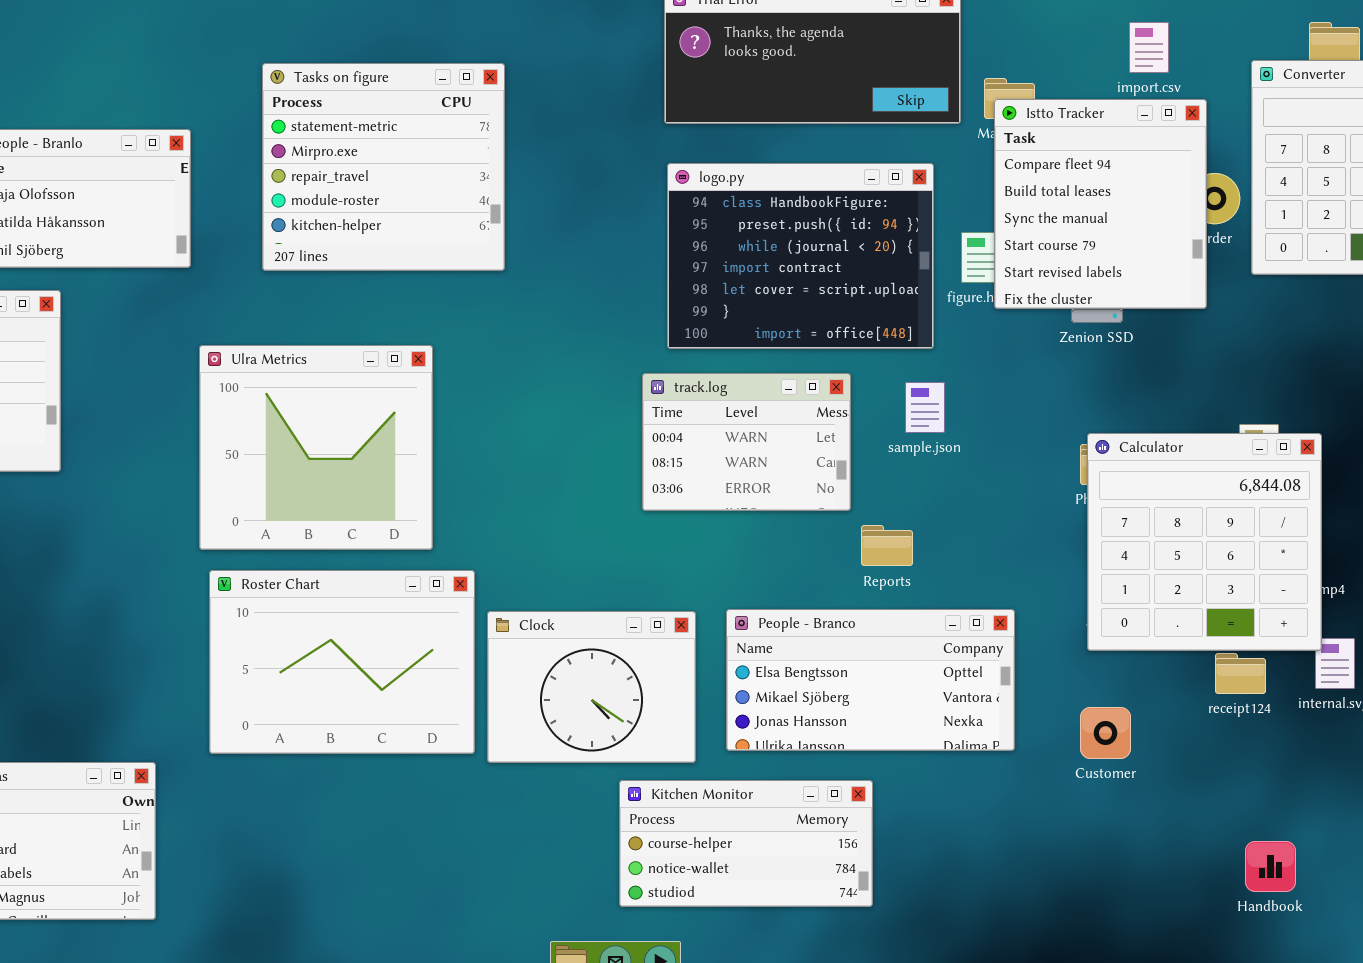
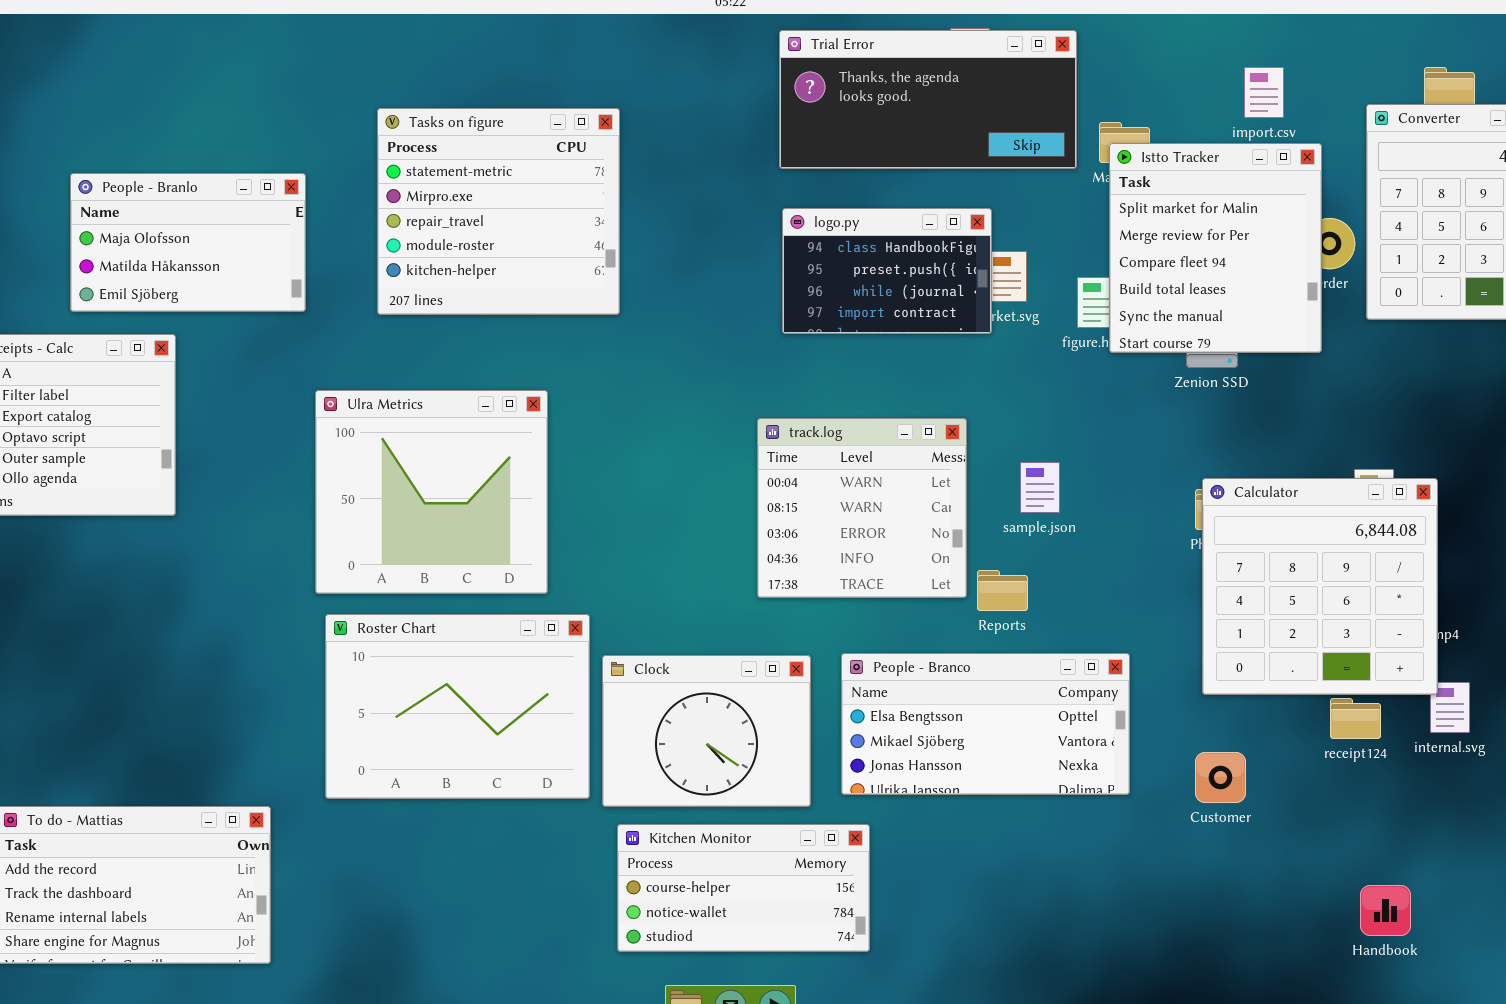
Istto Tracker: [994,99,1207,309] -> [1109,143,1322,353], scrolled up 2 rows
logo.py: [667,163,934,349] -> [782,208,992,334], resized
track.log: [642,373,851,511] -> [757,418,967,598], resized
sample.json: [905,382,945,433] -> [1020,462,1060,513], moved
Kitchen Monitor: [619,780,873,907] -> [617,824,870,952], moved

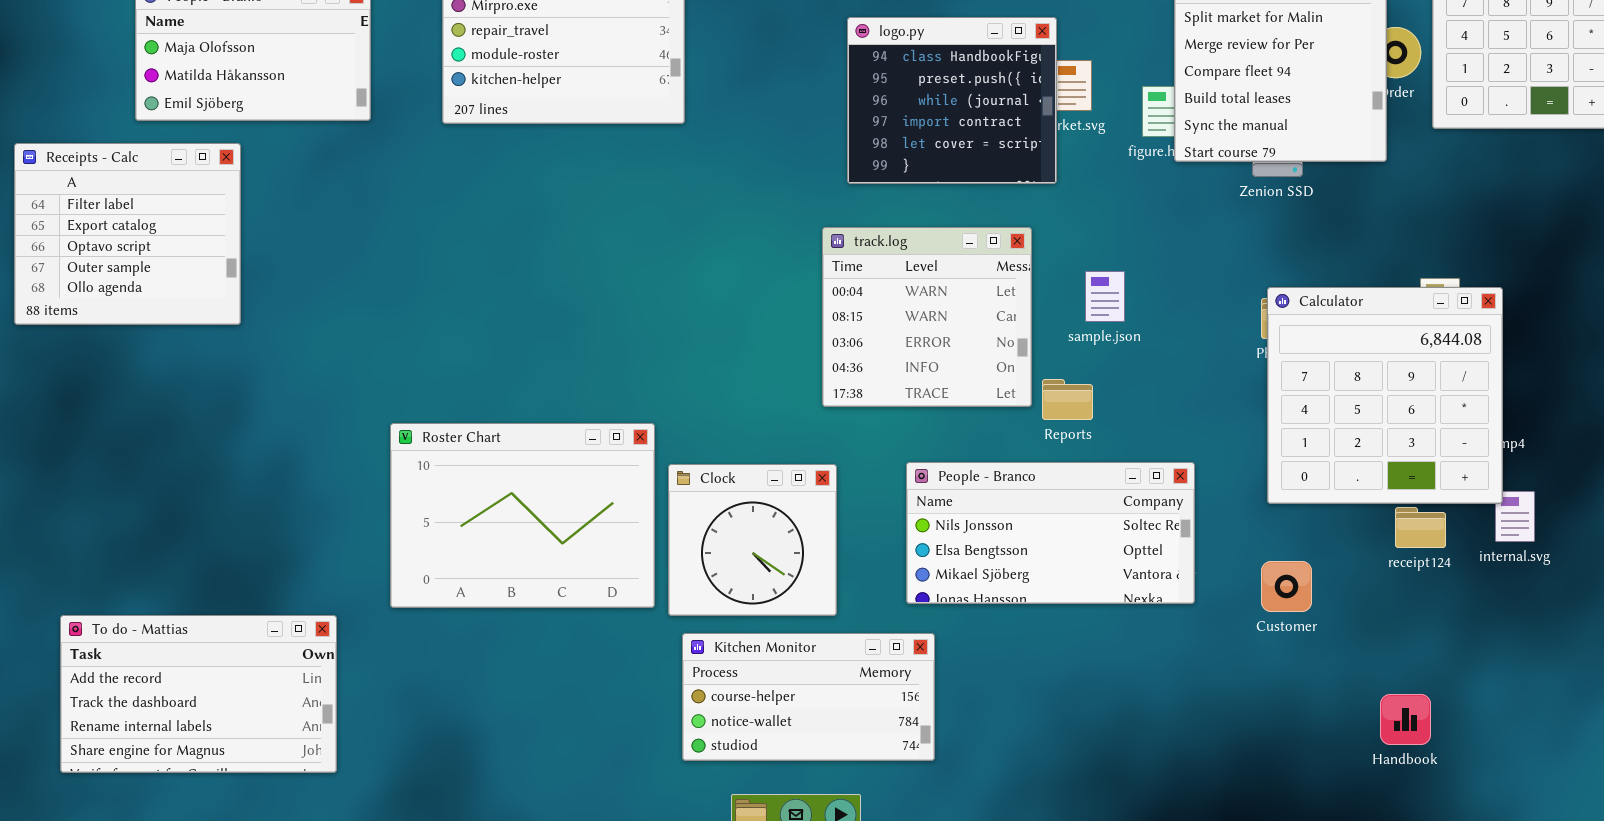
logo.py: [782,208,992,334] -> [847,17,1057,184], resized
Ulra Metrics: [315,390,548,594] -> none, closed
People - Branco: [841,653,1130,795] -> [906,462,1195,604], scrolled up 1 row
Clock: [602,655,811,807] -> [668,464,837,616], resized
Handbook: [1360,885,1411,936] -> [1380,694,1431,745], moved

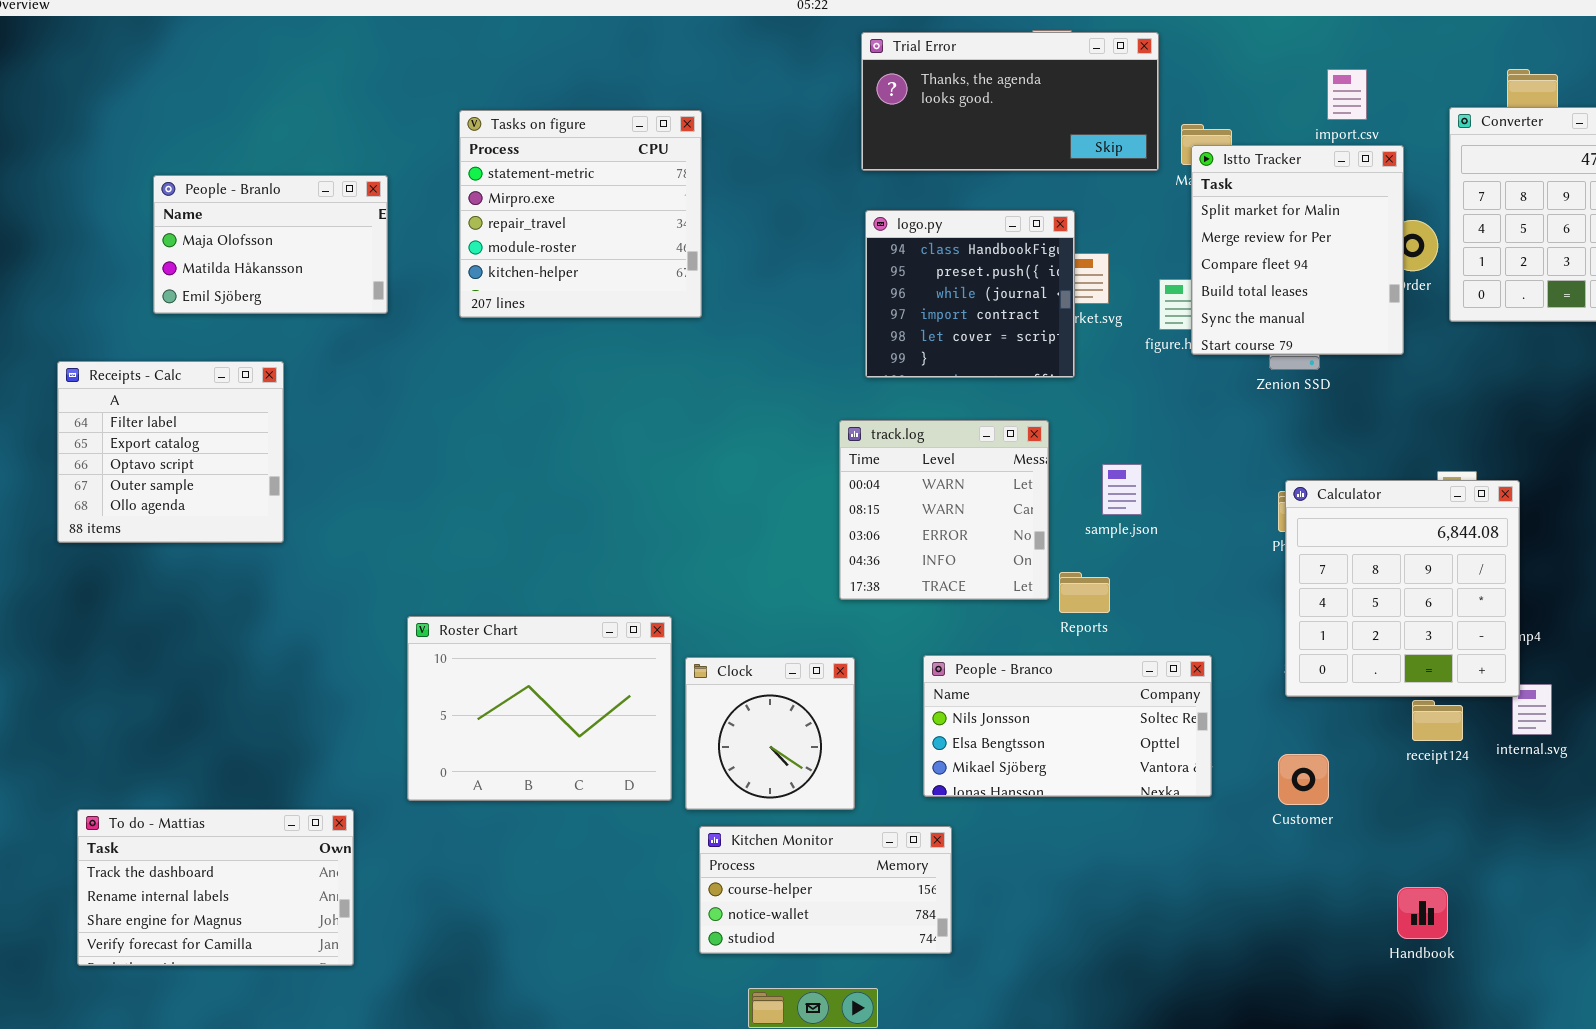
Receipts - Calc: [14,143,241,325] -> [57,361,284,543], moved
To do - Mattias: [60,615,337,773] -> [77,809,354,966], scrolled down 1 row

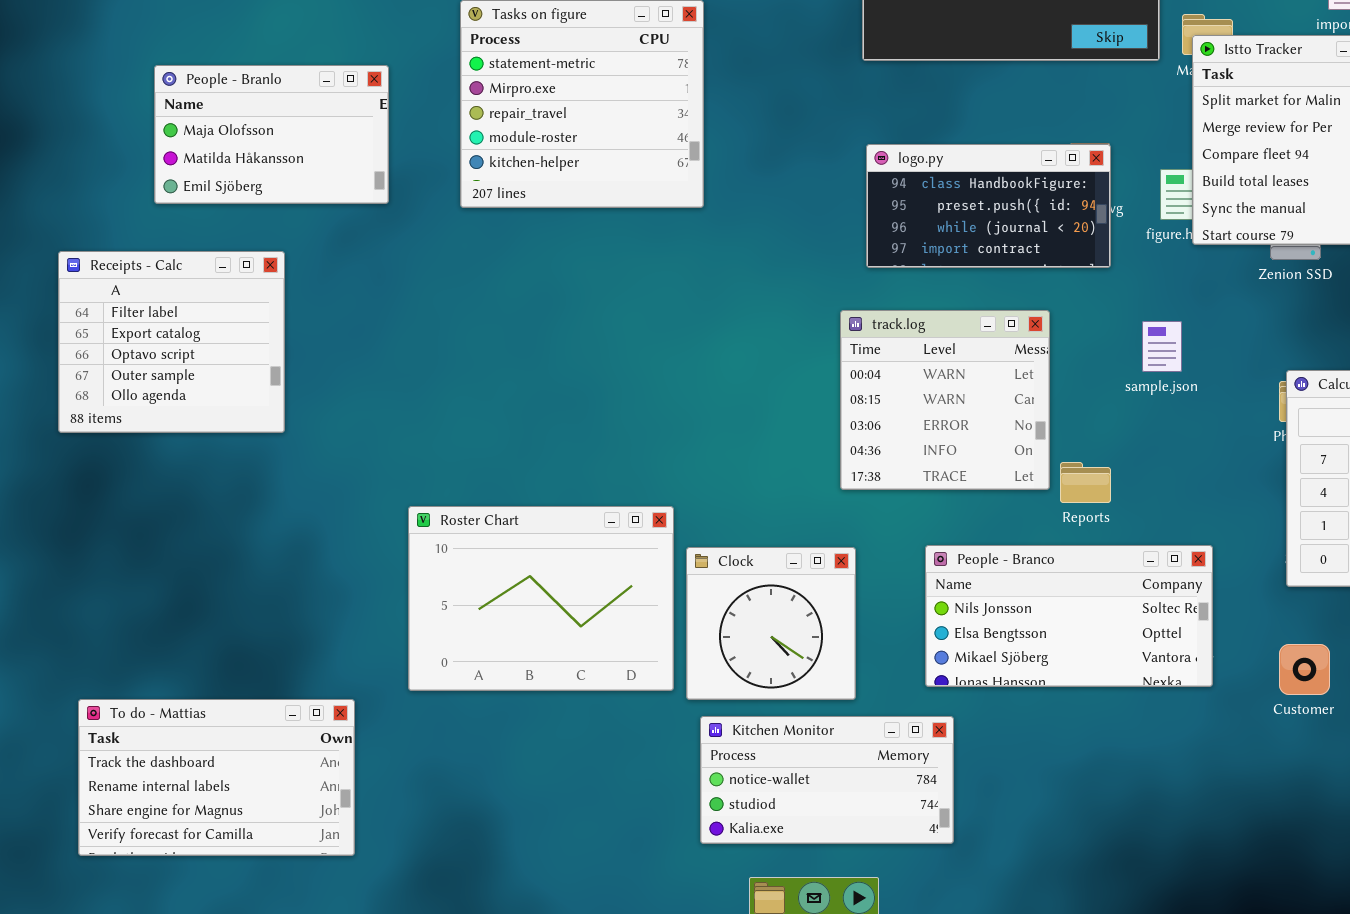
logo.py: [865,210,1075,378] -> [866,144,1111,268], resized
sample.json: [1102,464,1142,515] -> [1142,321,1182,372], moved
Kitchen Monitor: [699,826,952,954] -> [700,716,954,844], scrolled down 1 row

